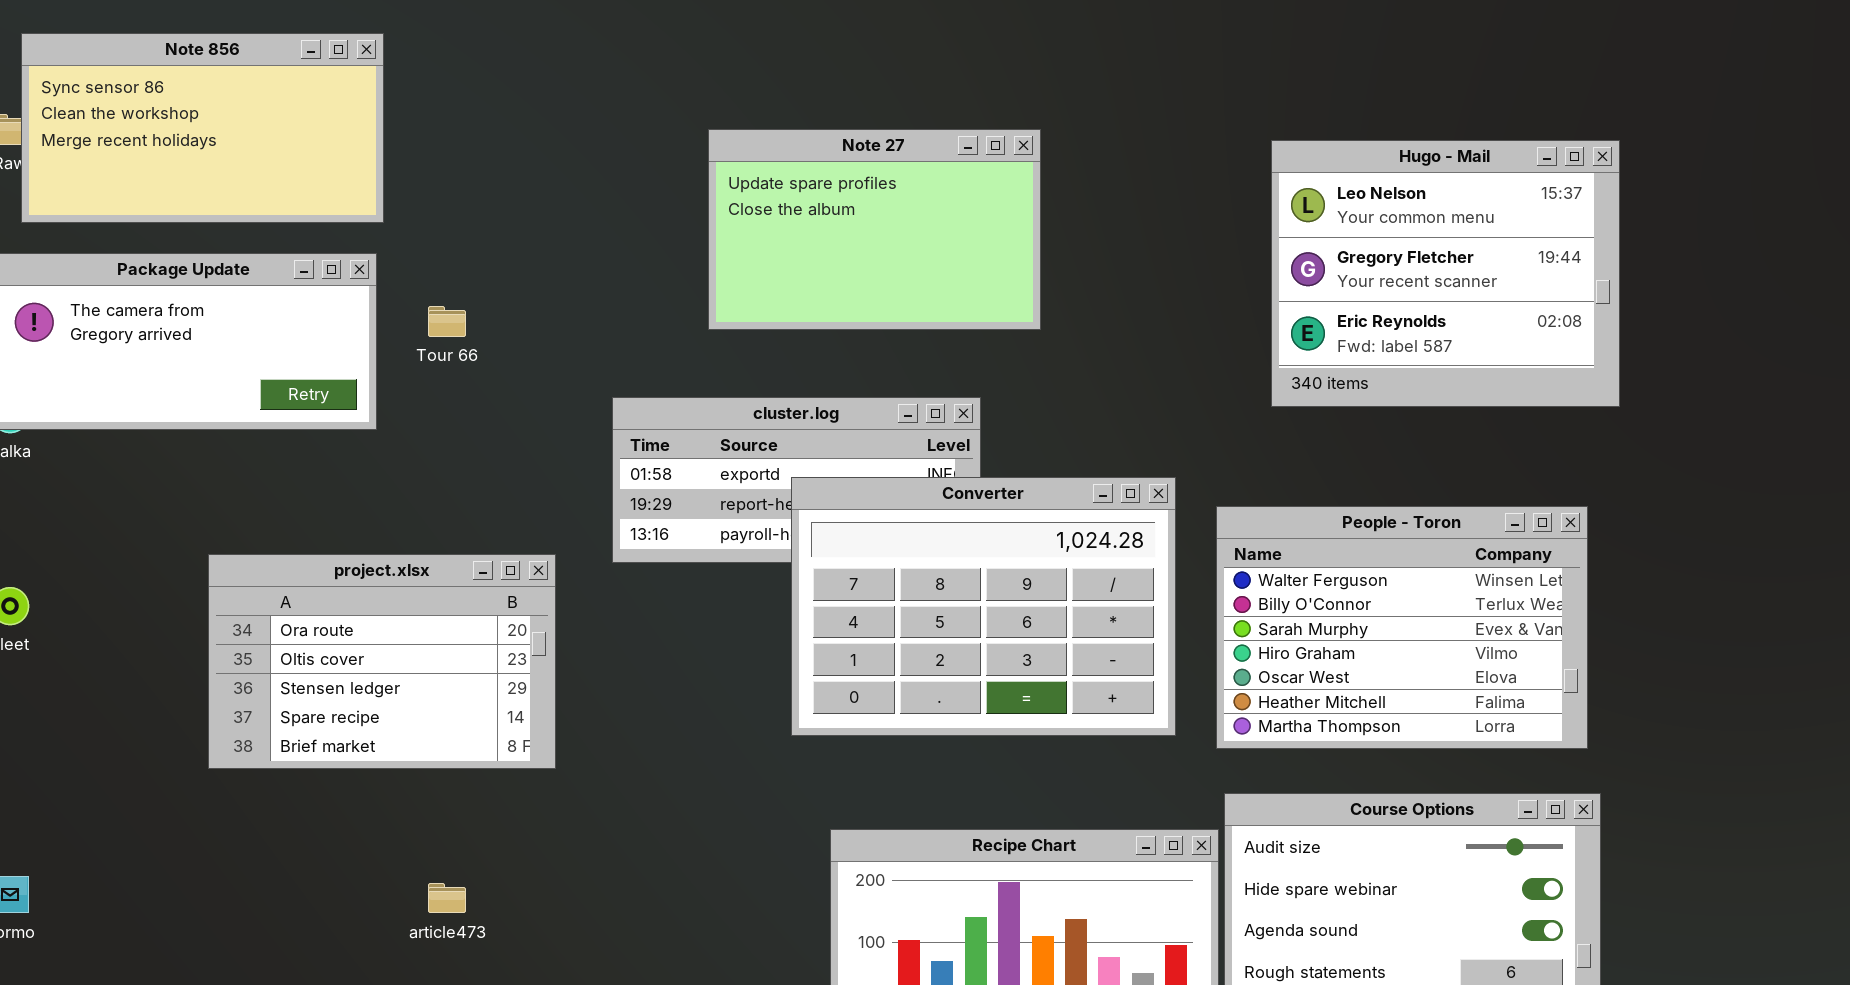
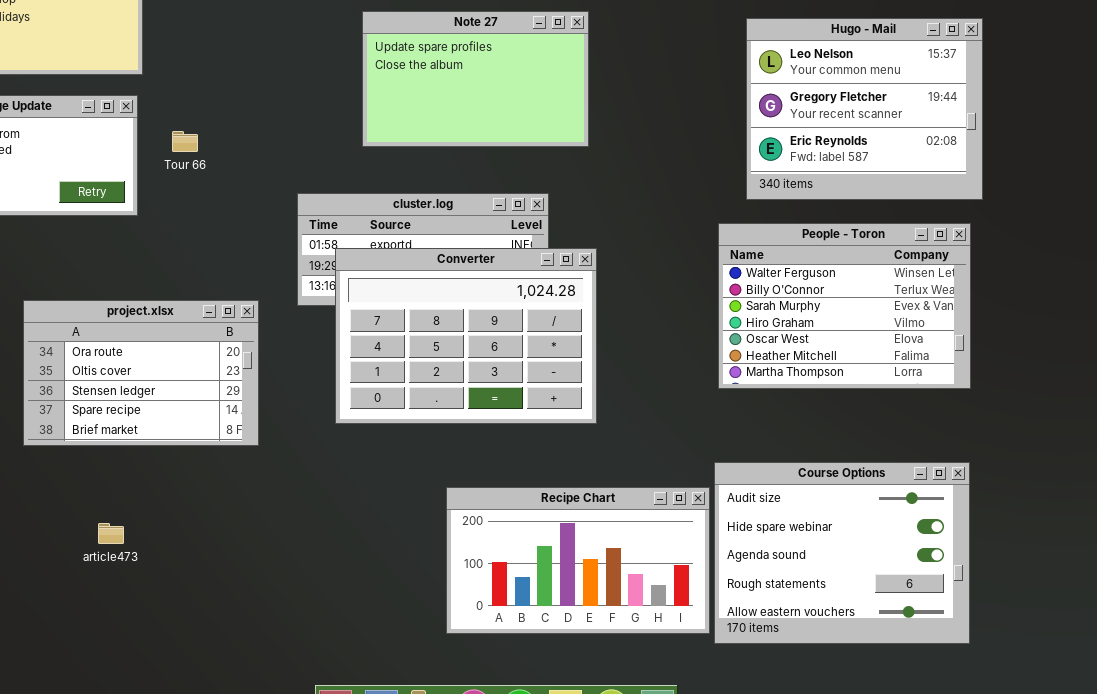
Converter: [791,477,1176,736] -> [335,248,597,424], moved
People - Toron: [1216,506,1588,749] -> [718,223,971,389], moved
article473: [428,883,466,913] -> [98,523,124,544], moved

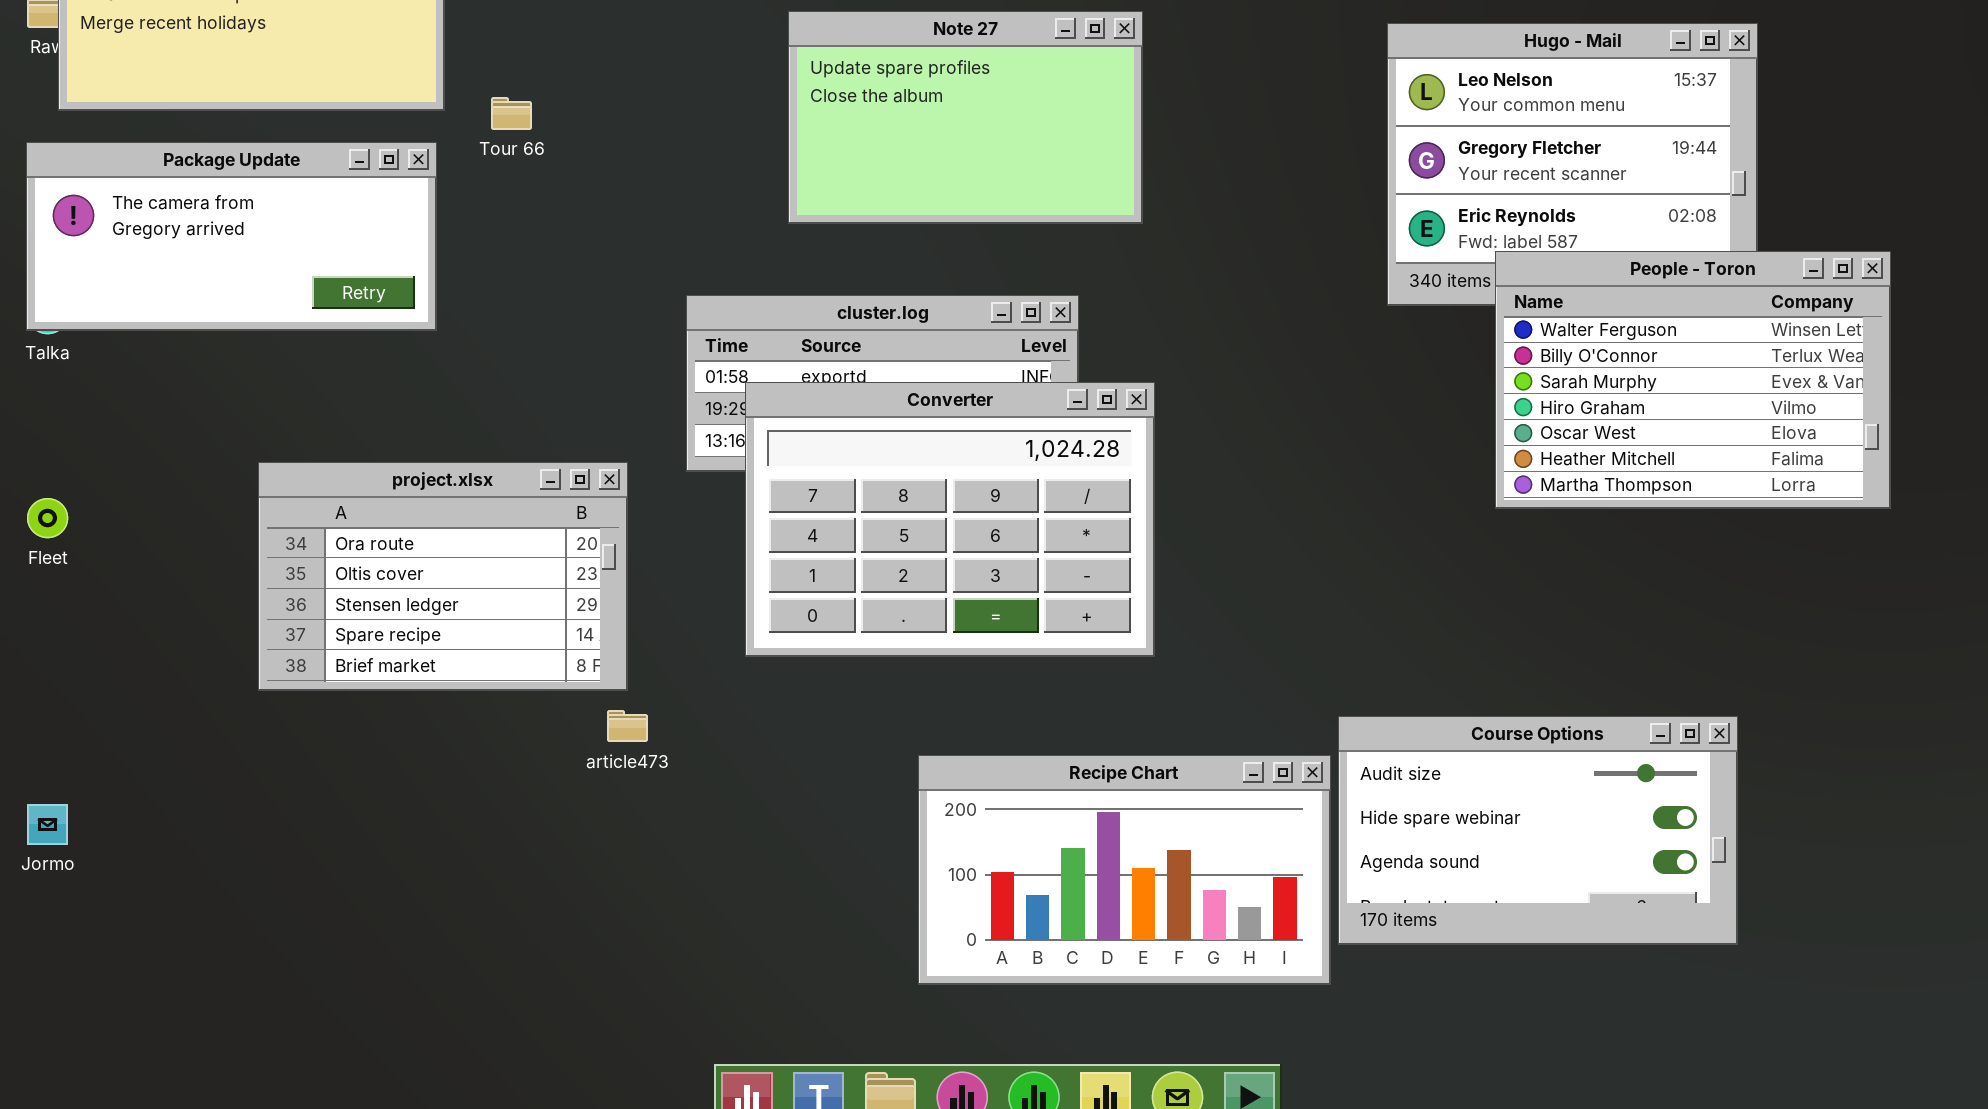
Tour 66: [172,131,198,152] -> [491,97,532,130], moved
People - Toron: [718,223,971,389] -> [1495,251,1891,509], moved
Course Options: [714,462,970,644] -> [1338,716,1738,945], resized
article473: [98,523,124,544] -> [607,710,648,742], moved

